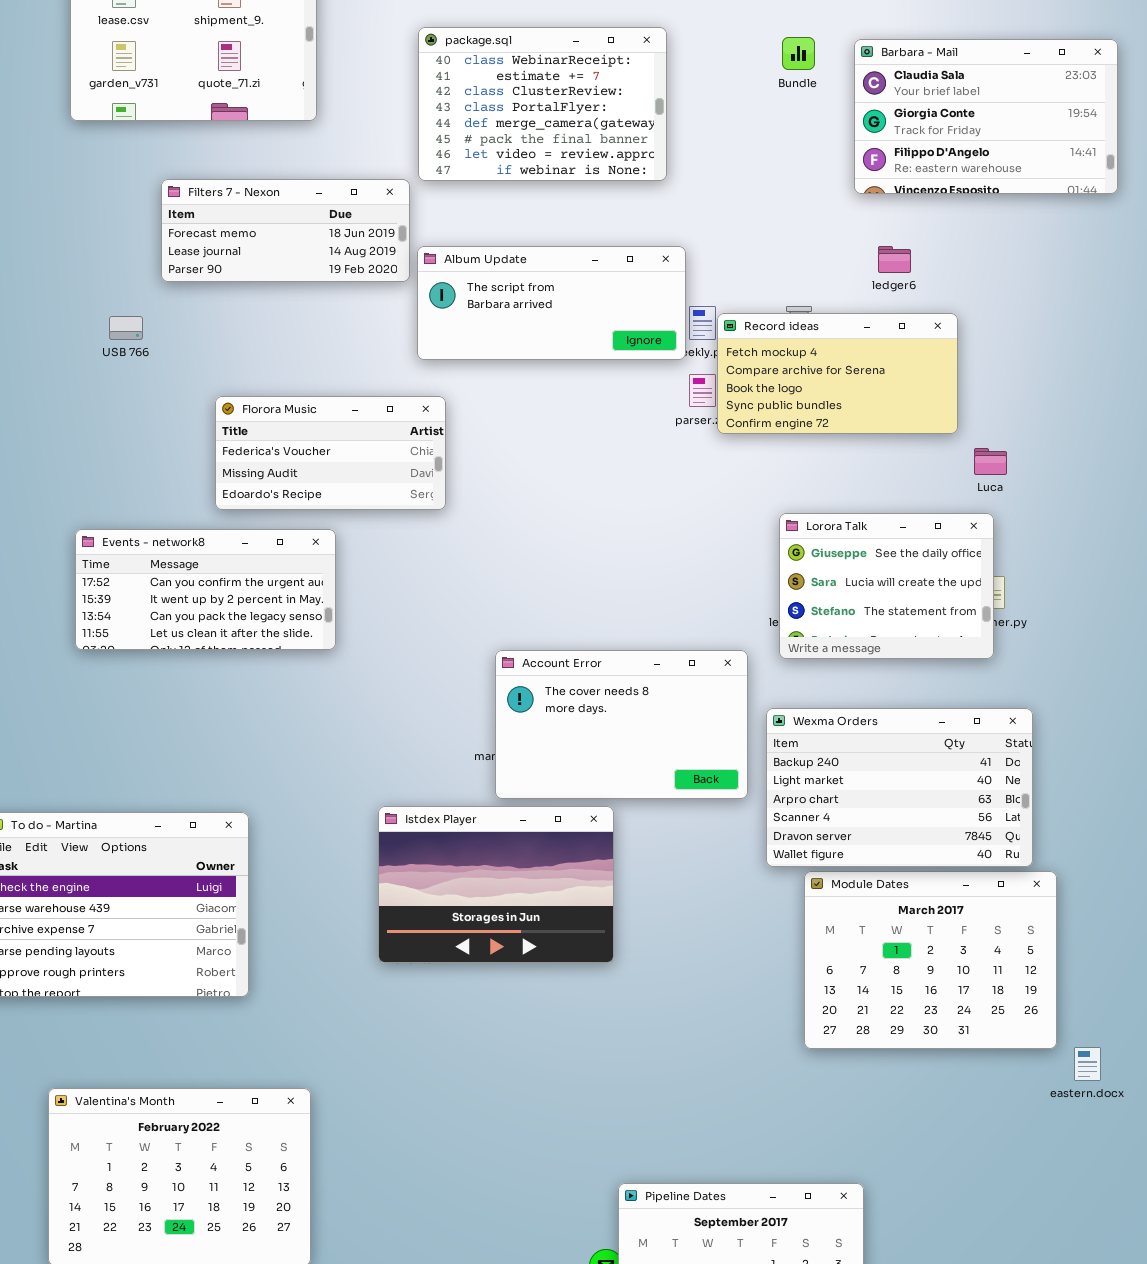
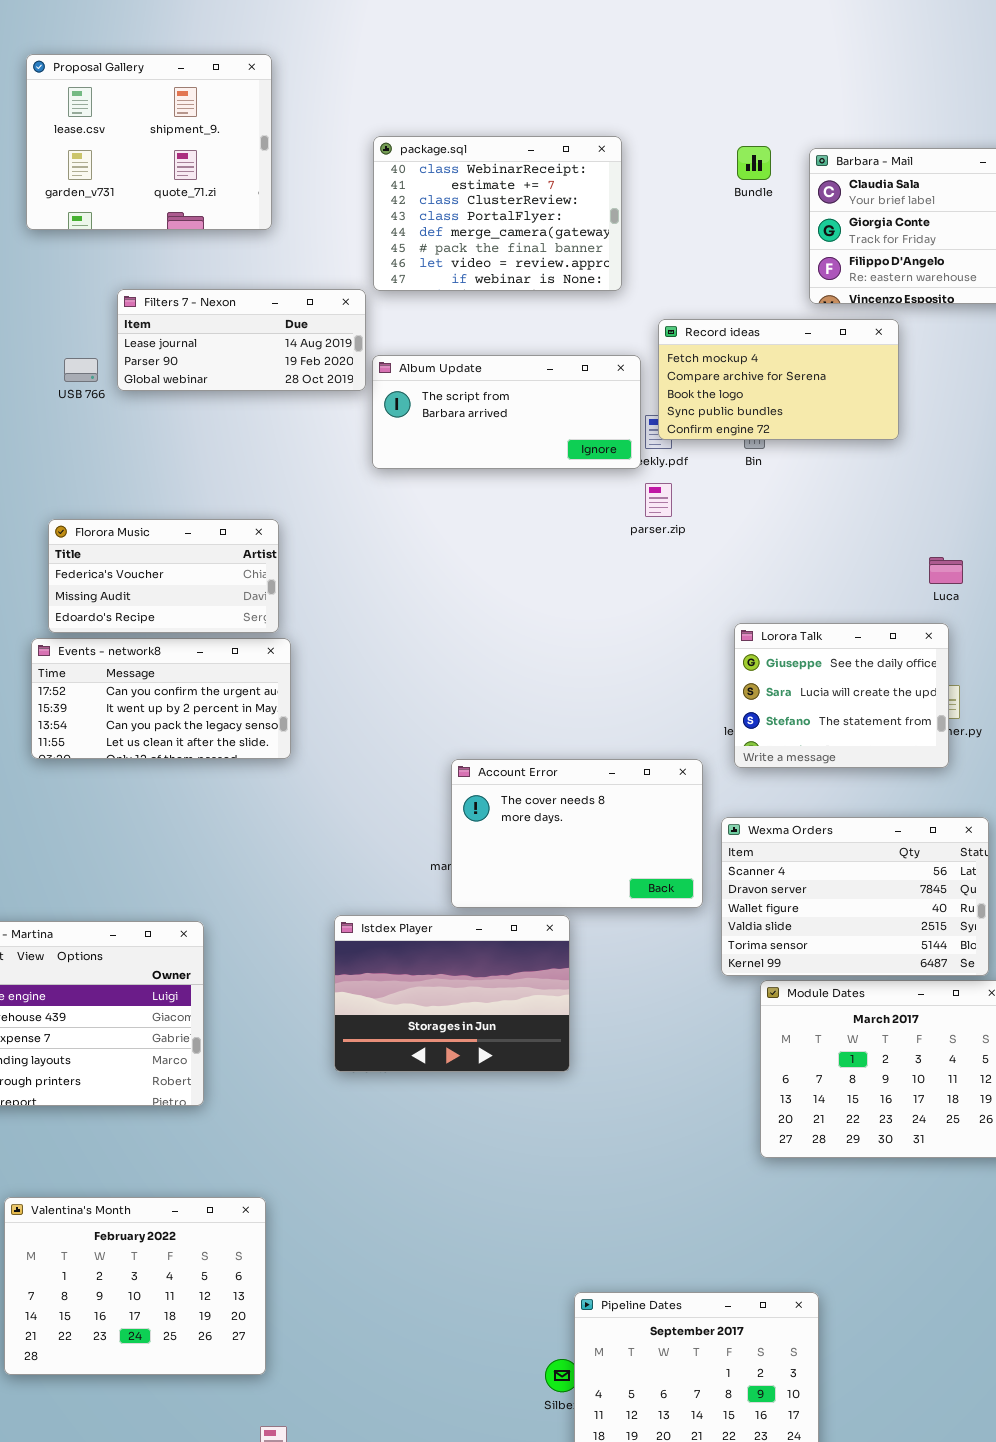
Filters 7 - Nexon: [161,179,410,282] -> [117,289,366,391], scrolled down 1 row
Record ideas: [717,313,958,434] -> [658,319,899,440], moved
USB 766: [109,316,143,340] -> [64,358,98,382], moved
Florora Music: [215,396,446,510] -> [48,519,279,633], moved
Wexma Orders: [766,708,1033,867] -> [721,817,989,976], scrolled down 3 rows

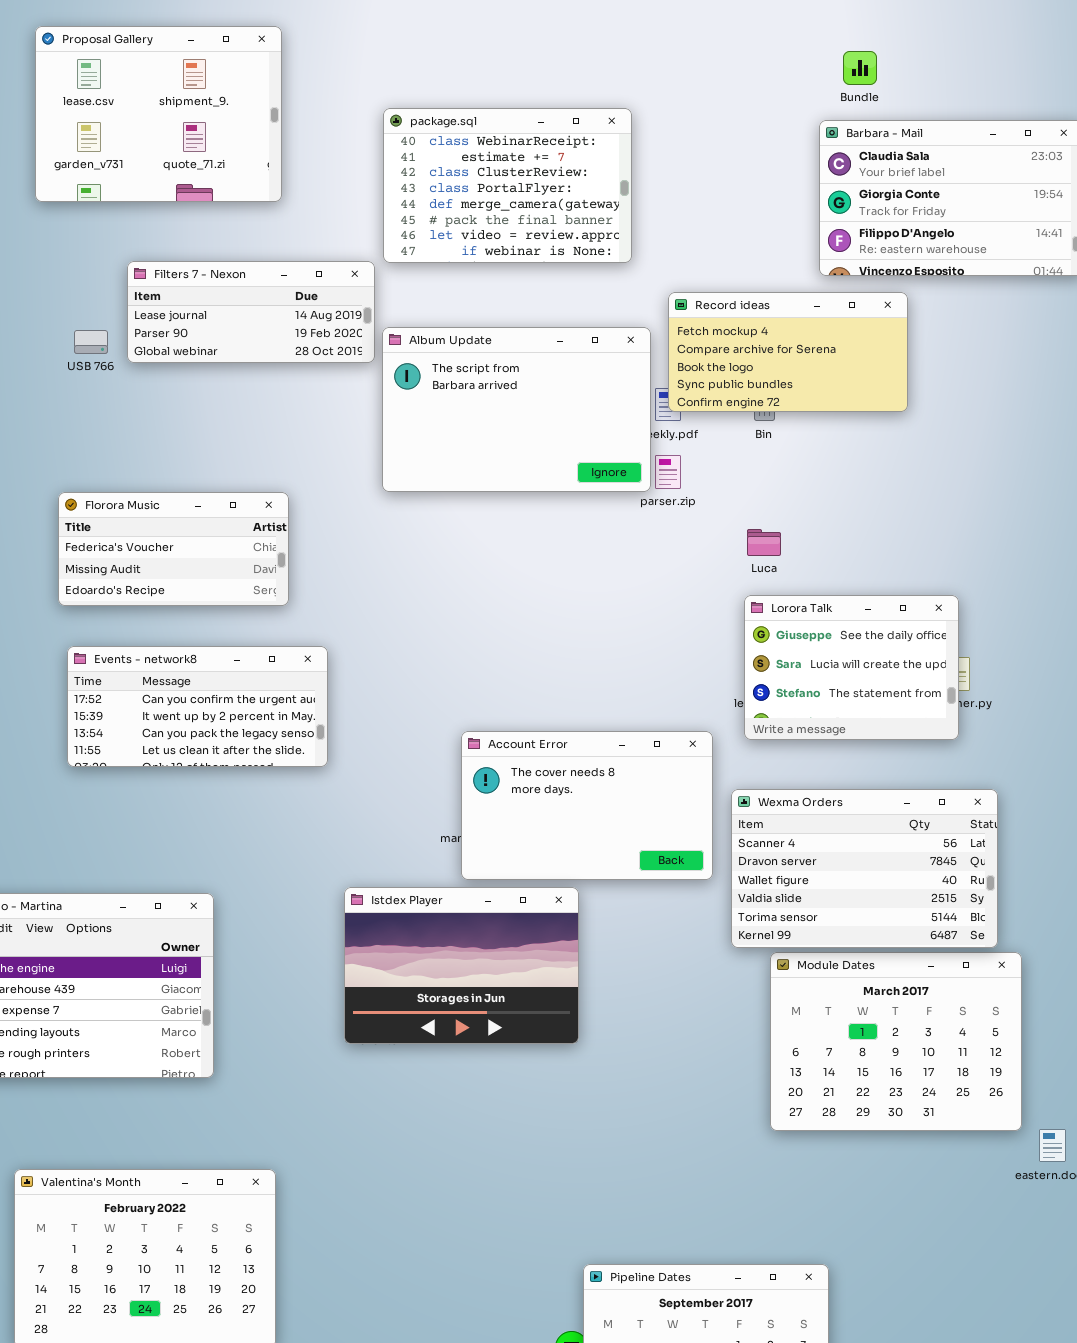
Bundle: [737,146,771,180] -> [843,51,877,85], moved
Album Update: [372,355,641,469] -> [382,327,651,492], resized
Luca: [929,557,963,584] -> [747,529,781,556], moved
Events - network8: [31,638,291,759] -> [67,646,328,767], moved

